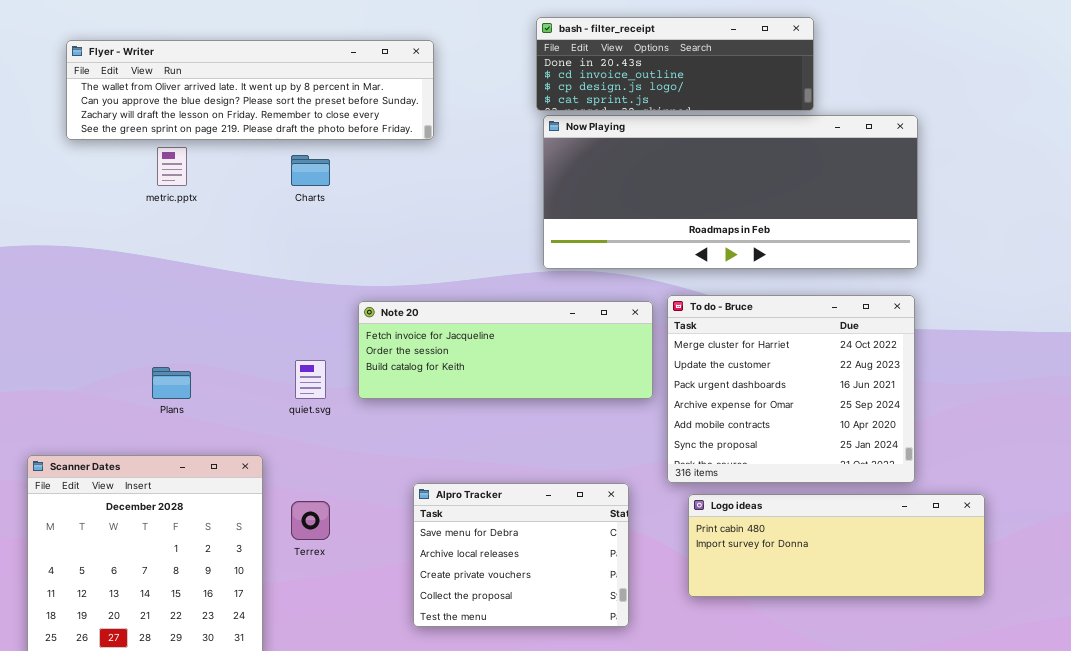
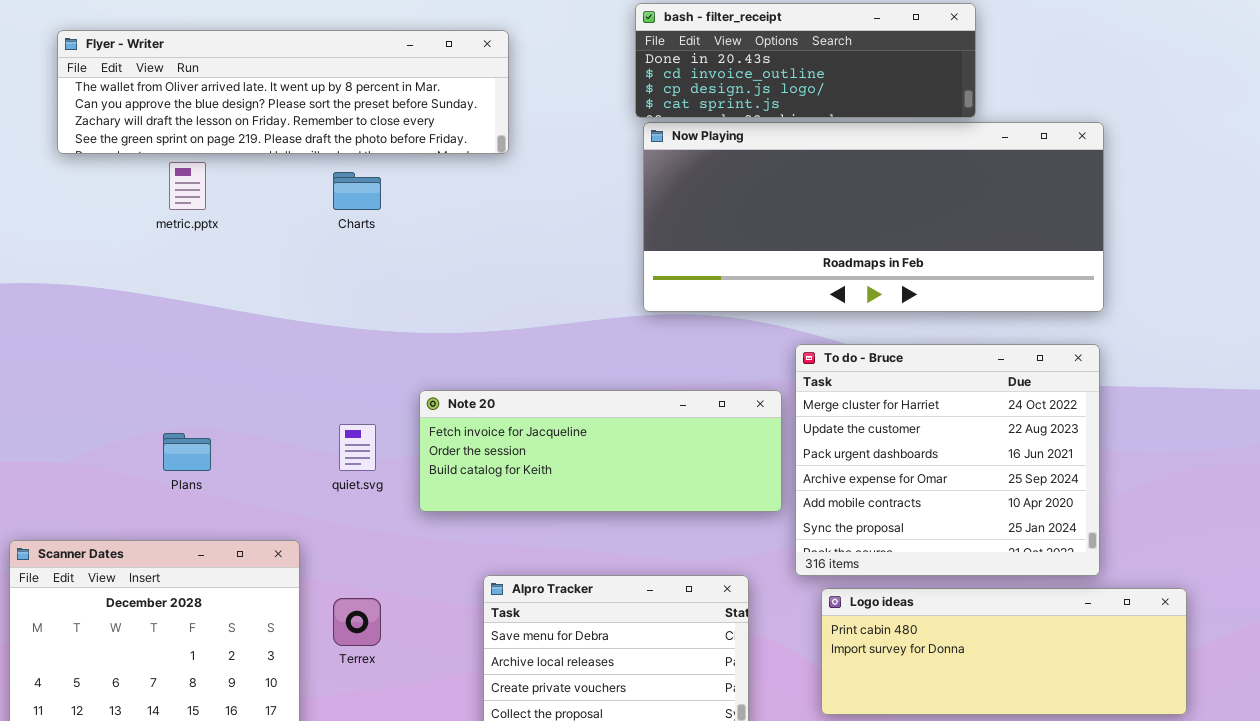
Note 20: [358,301,653,399] -> [419,390,782,512], moved

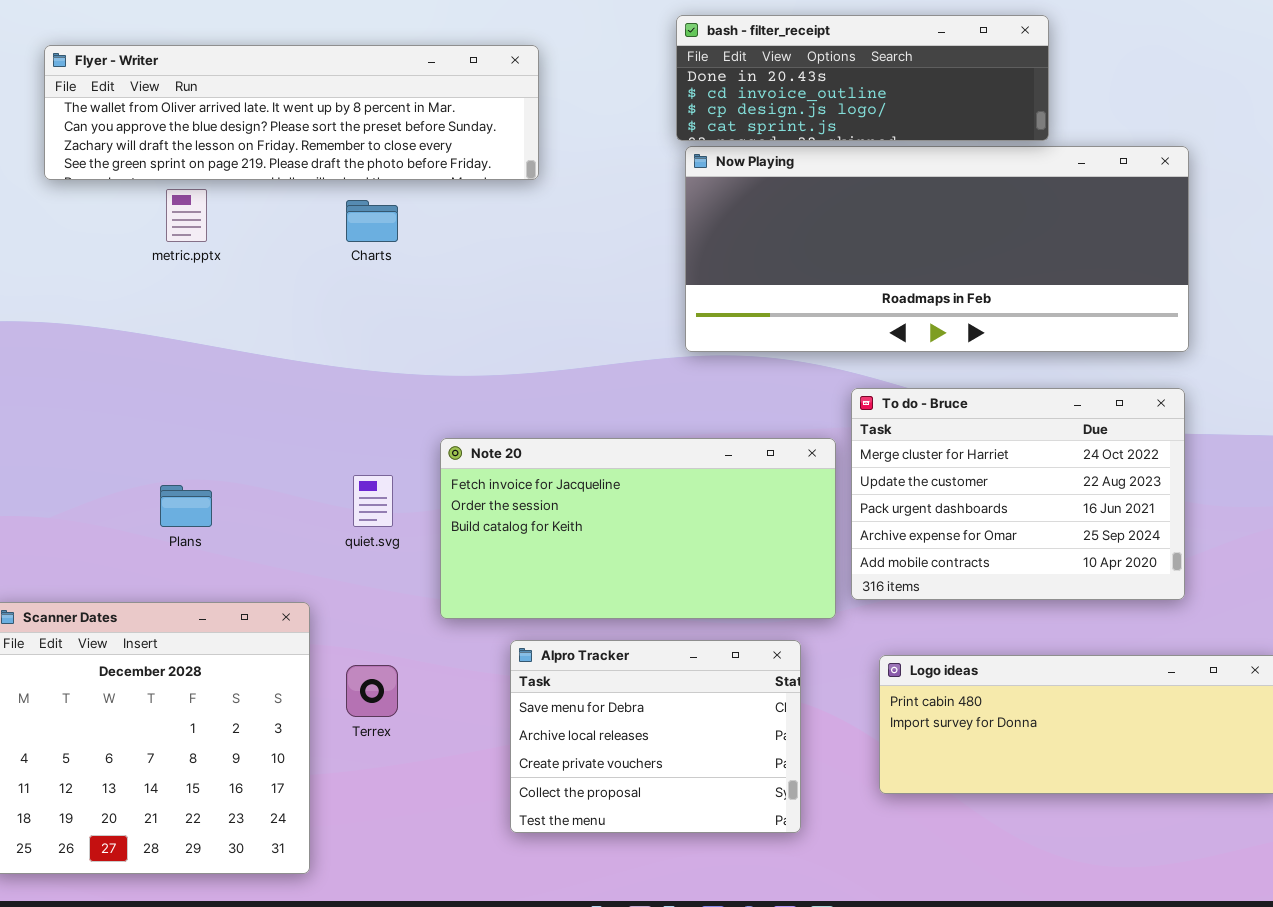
To do - Bruce: [795,344,1100,576] -> [851,388,1185,600], resized
Note 20: [419,390,782,512] -> [440,438,836,619], resized

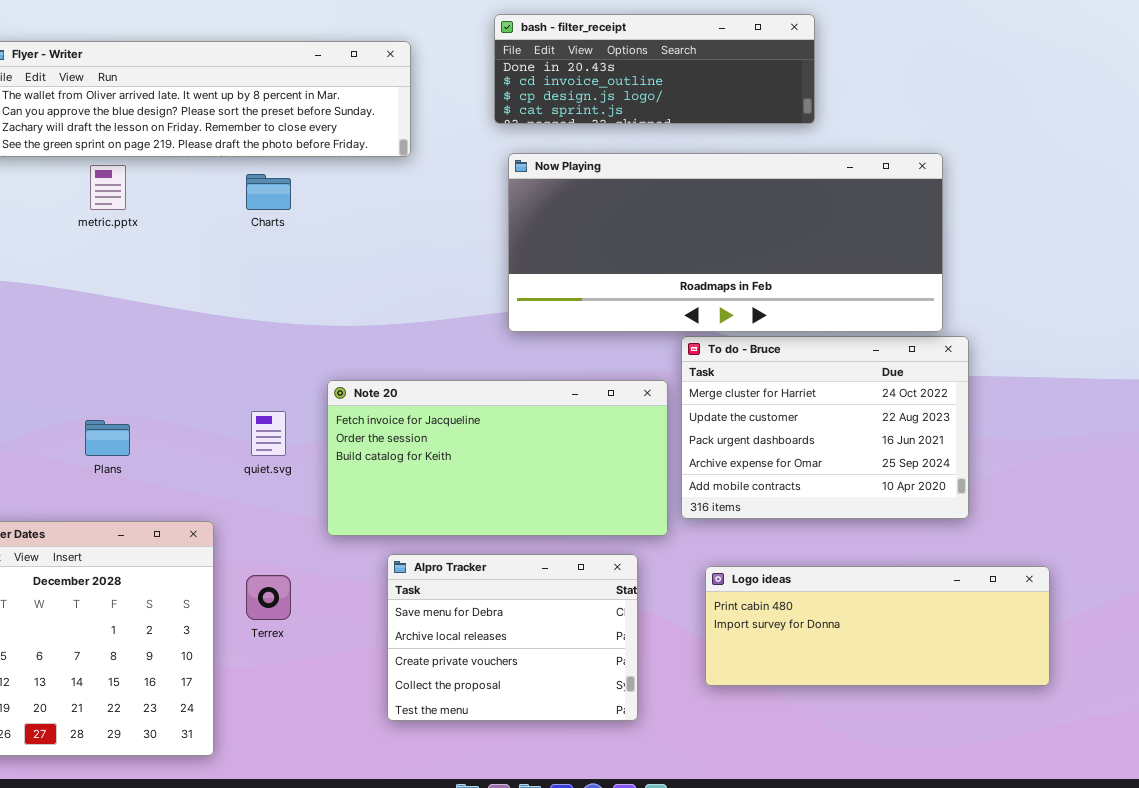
bash - filter_receipt: [676,15,1049,141] -> [494,14,815,124], moved
Now Playing: [685,146,1189,352] -> [508,153,943,332], moved

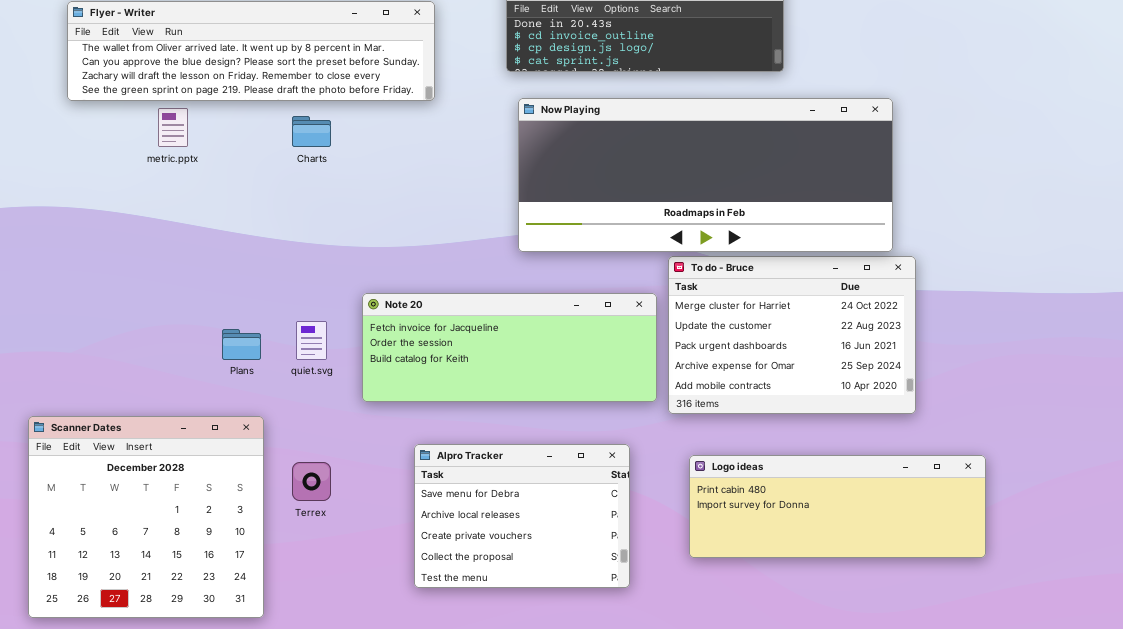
Note 20: [327,380,668,536] -> [362,293,657,402], resized
Plans: [85,420,130,456] -> [222,329,261,360], moved

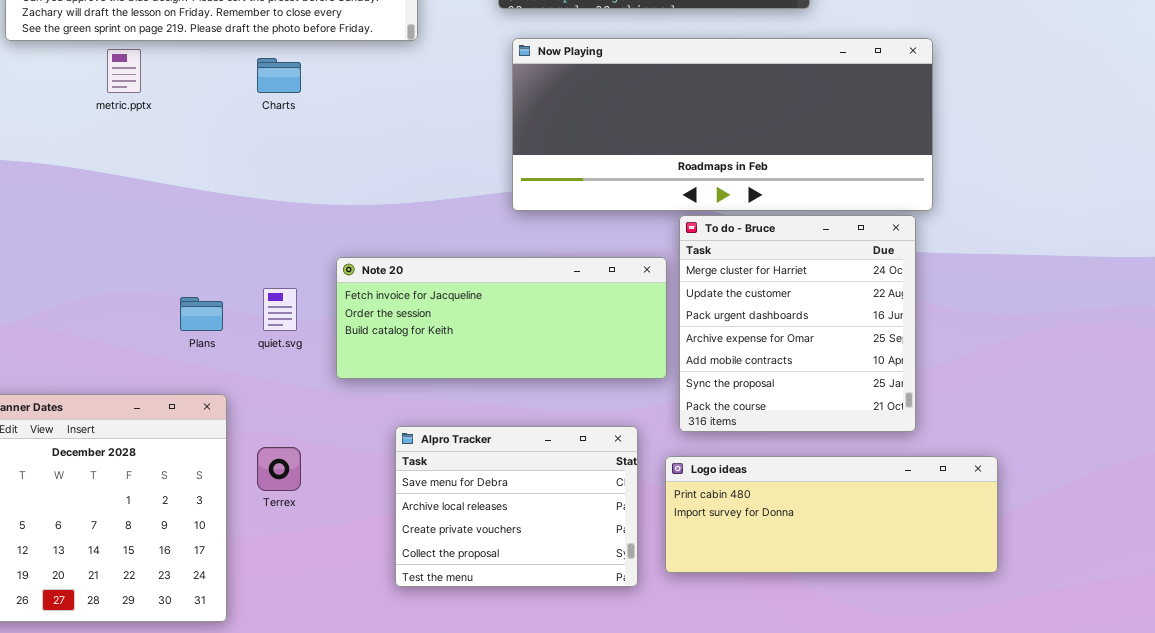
To do - Bruce: [668,256,916,414] -> [679,215,916,432], resized
Logo ideas: [689,455,986,558] -> [665,456,998,573], moved

